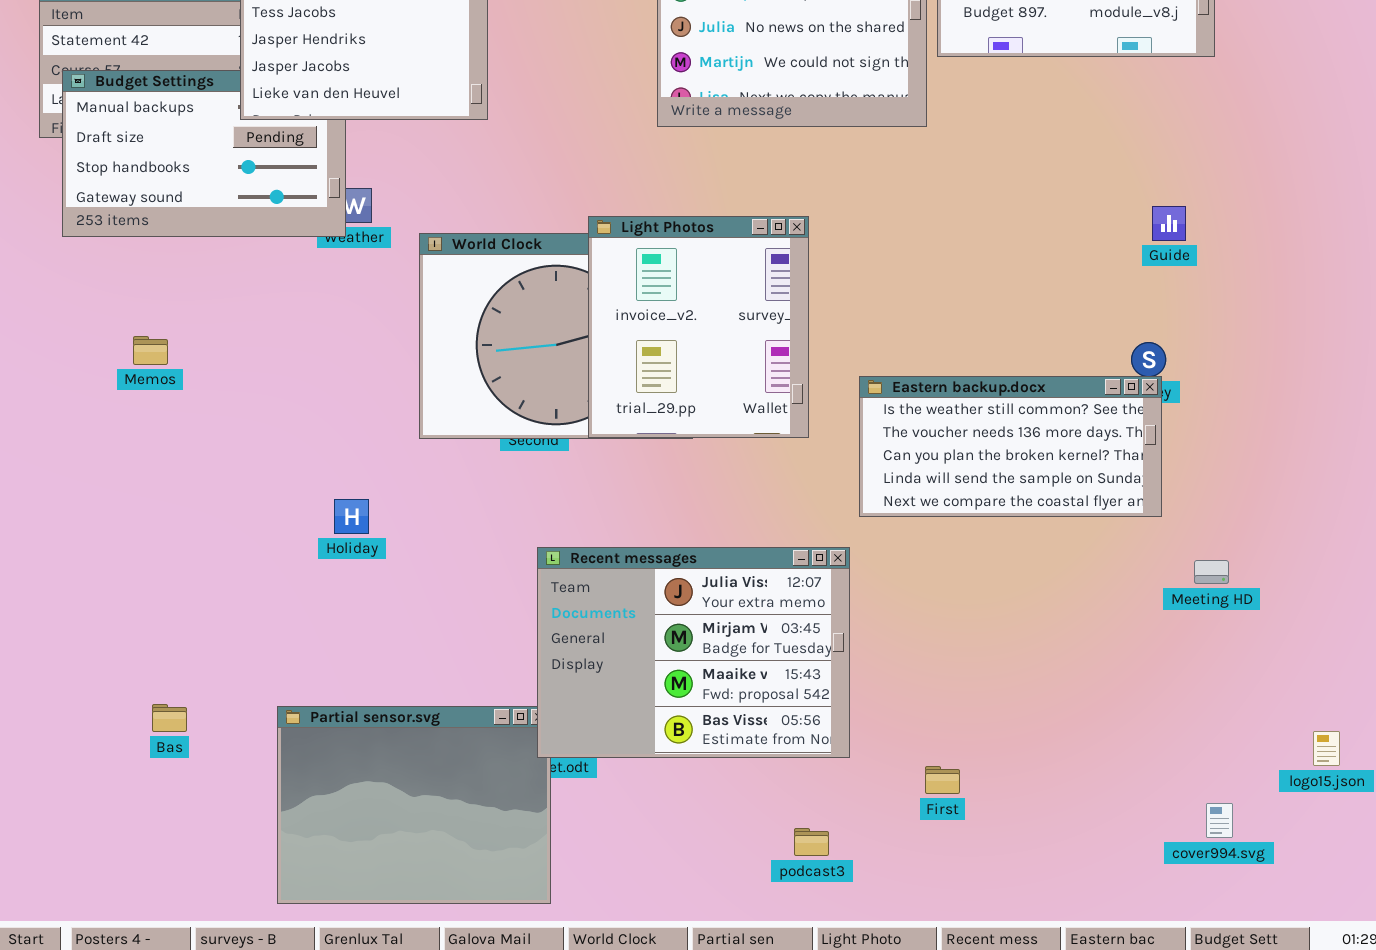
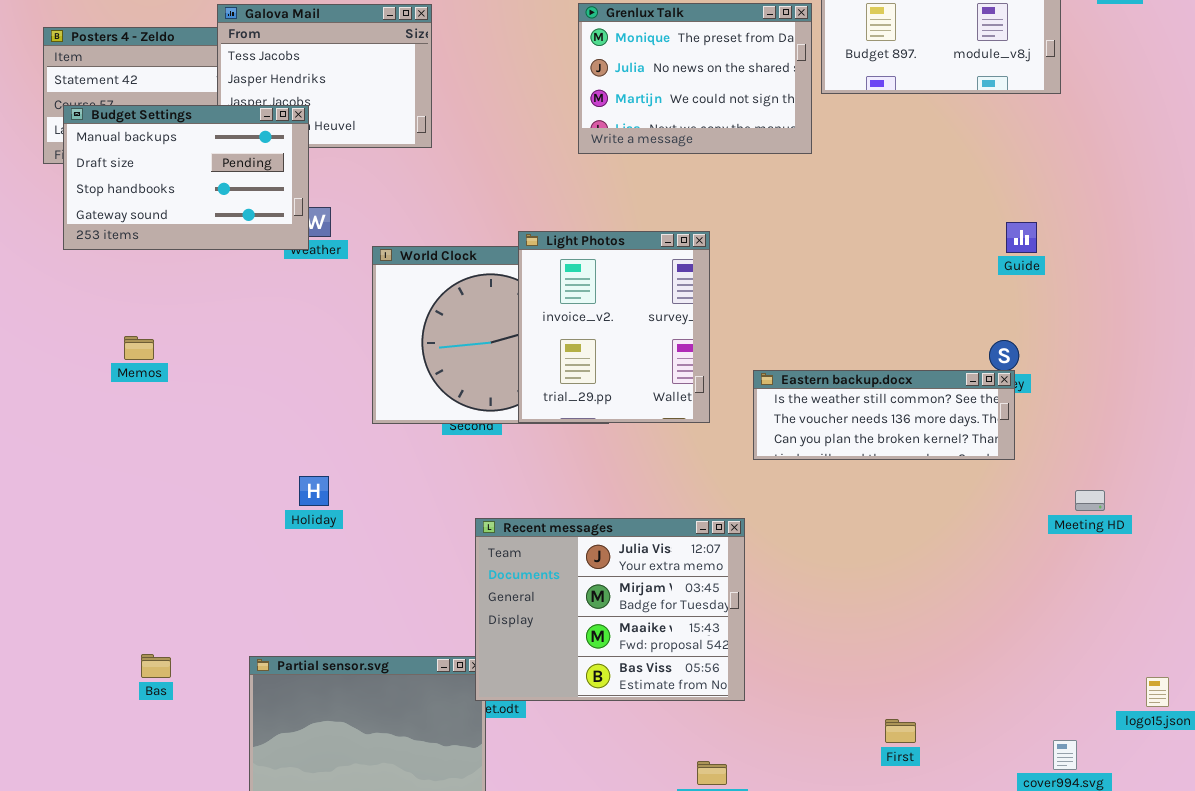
Budget Settings: [62,70,346,237] -> [63,105,309,250], raised
Eastern backup.docx: [859,376,1162,517] -> [753,370,1015,460], resized
Meeting HD: [1194,560,1229,584] -> [1075,490,1105,511], moved
First: [925,766,960,794] -> [885,719,916,743], moved

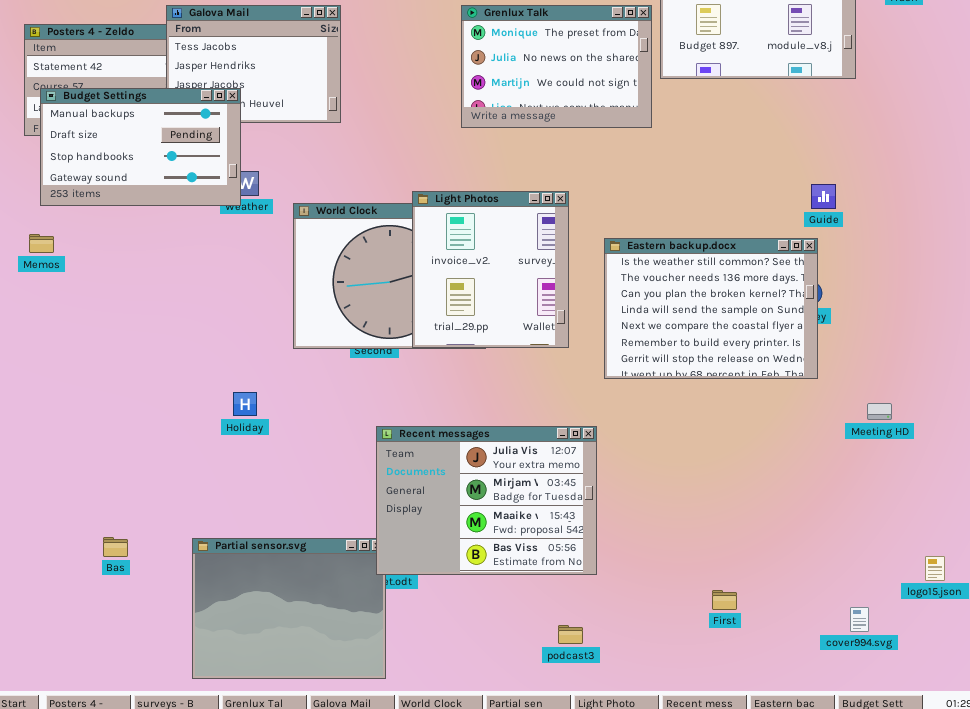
Memos: [124,336,154,360] -> [29,234,54,253], moved
Eastern backup.docx: [753,370,1015,460] -> [604,238,818,379], resized

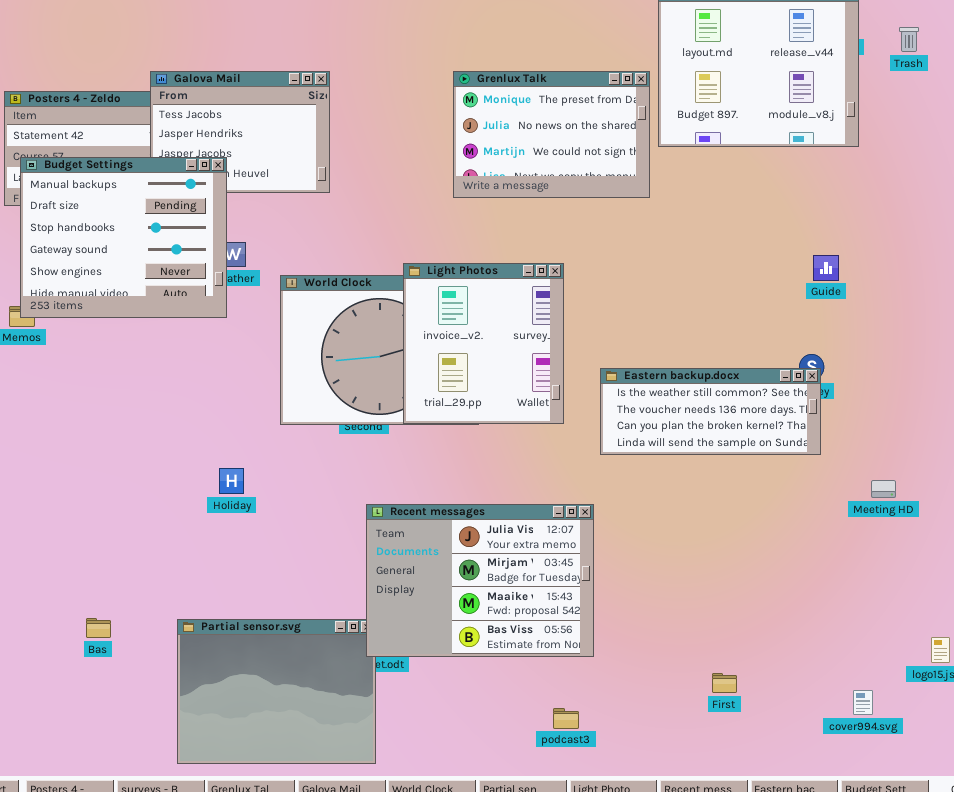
Budget Settings: [40,88,241,206] -> [20,157,227,318], resized
Eastern backup.docx: [604,238,818,379] -> [600,368,821,455], resized

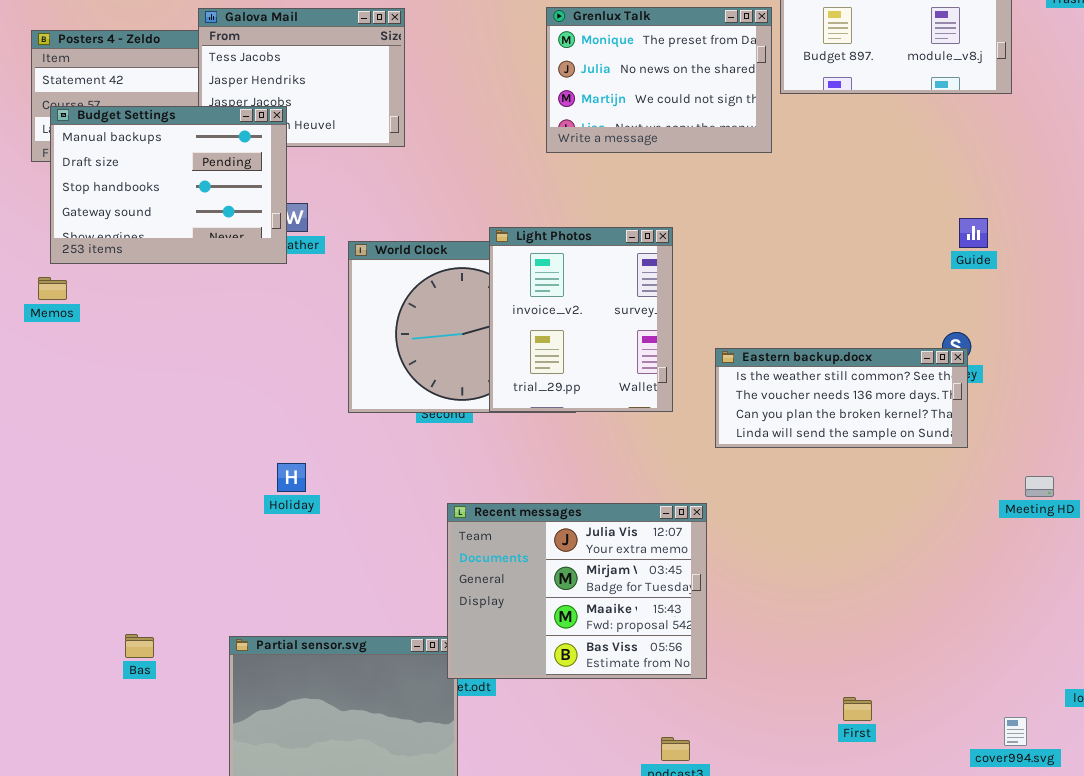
Budget Settings: [20,157,227,318] -> [50,106,287,264], resized

